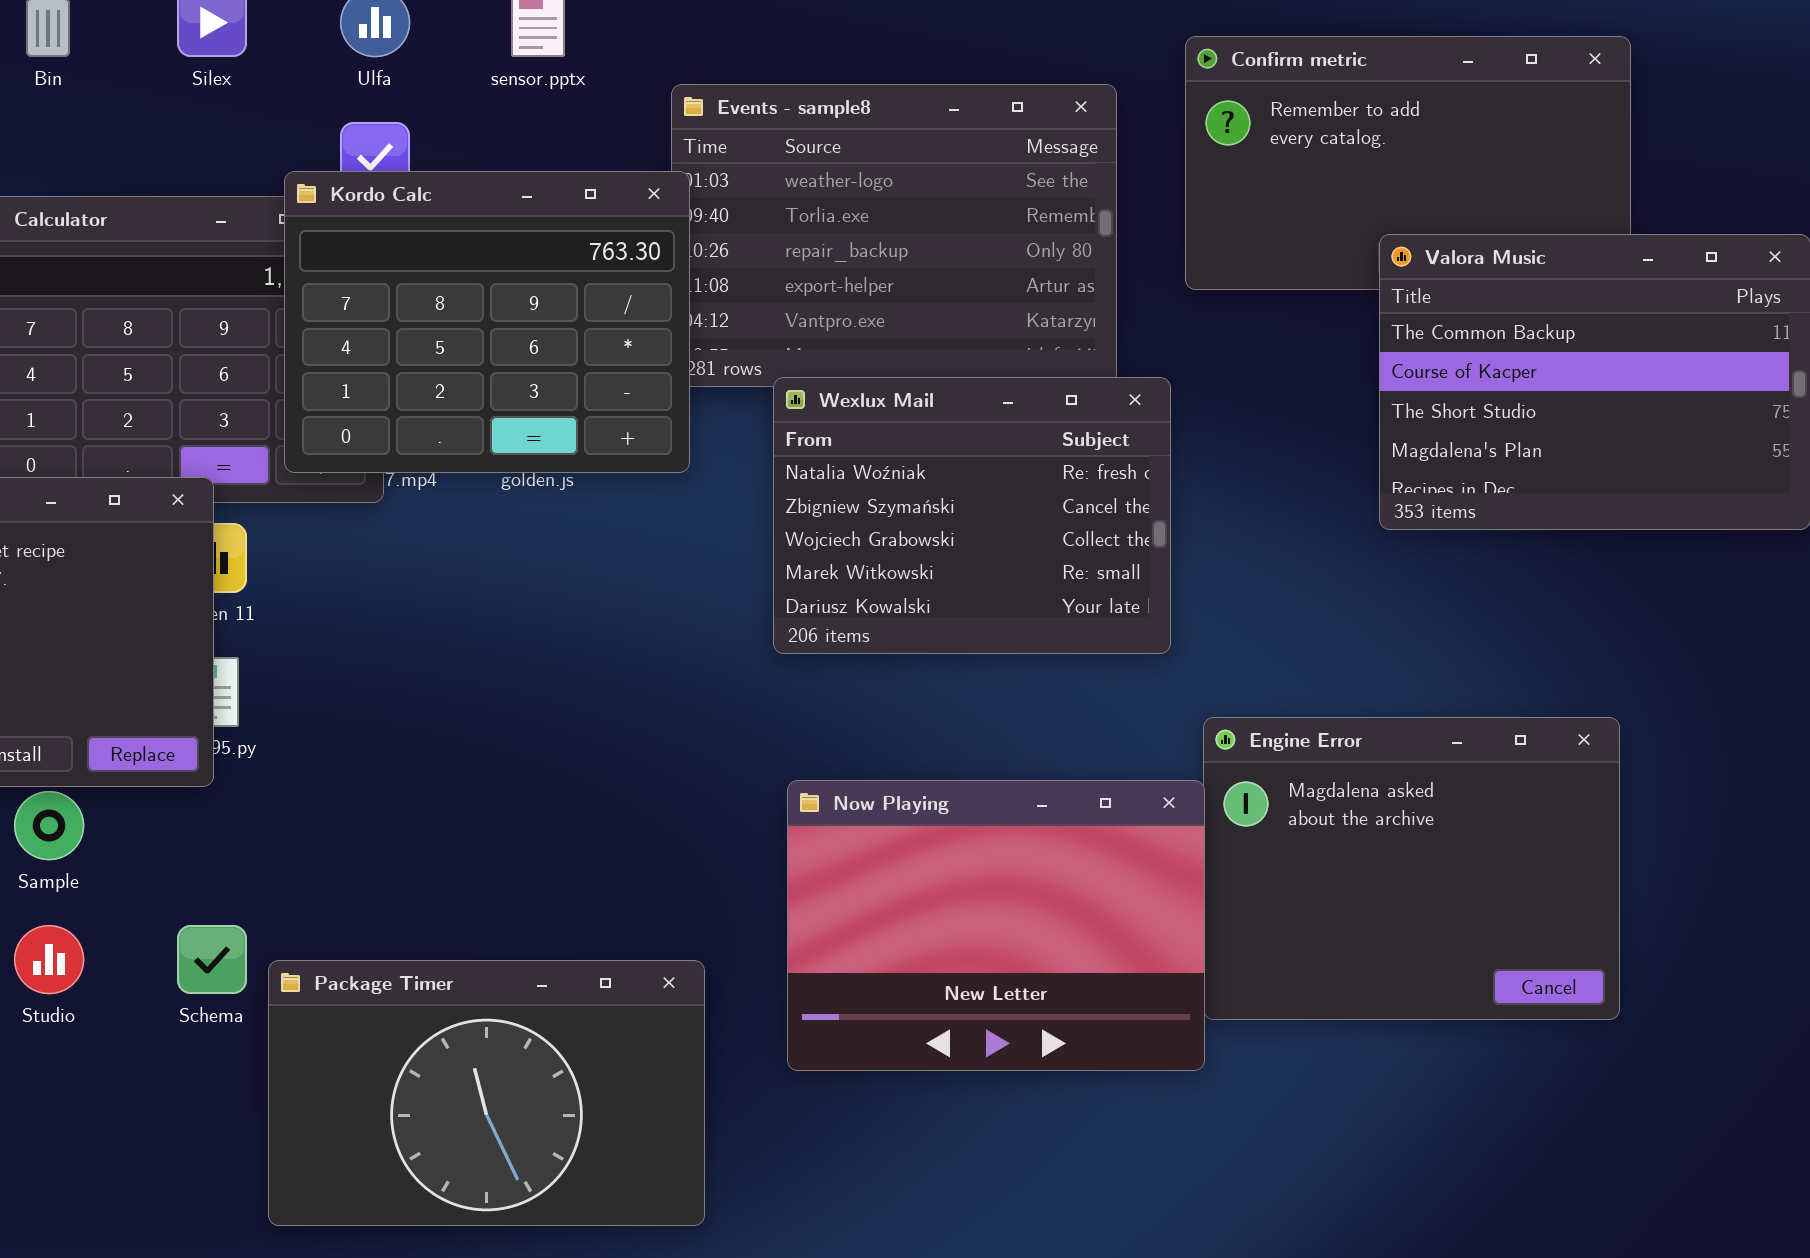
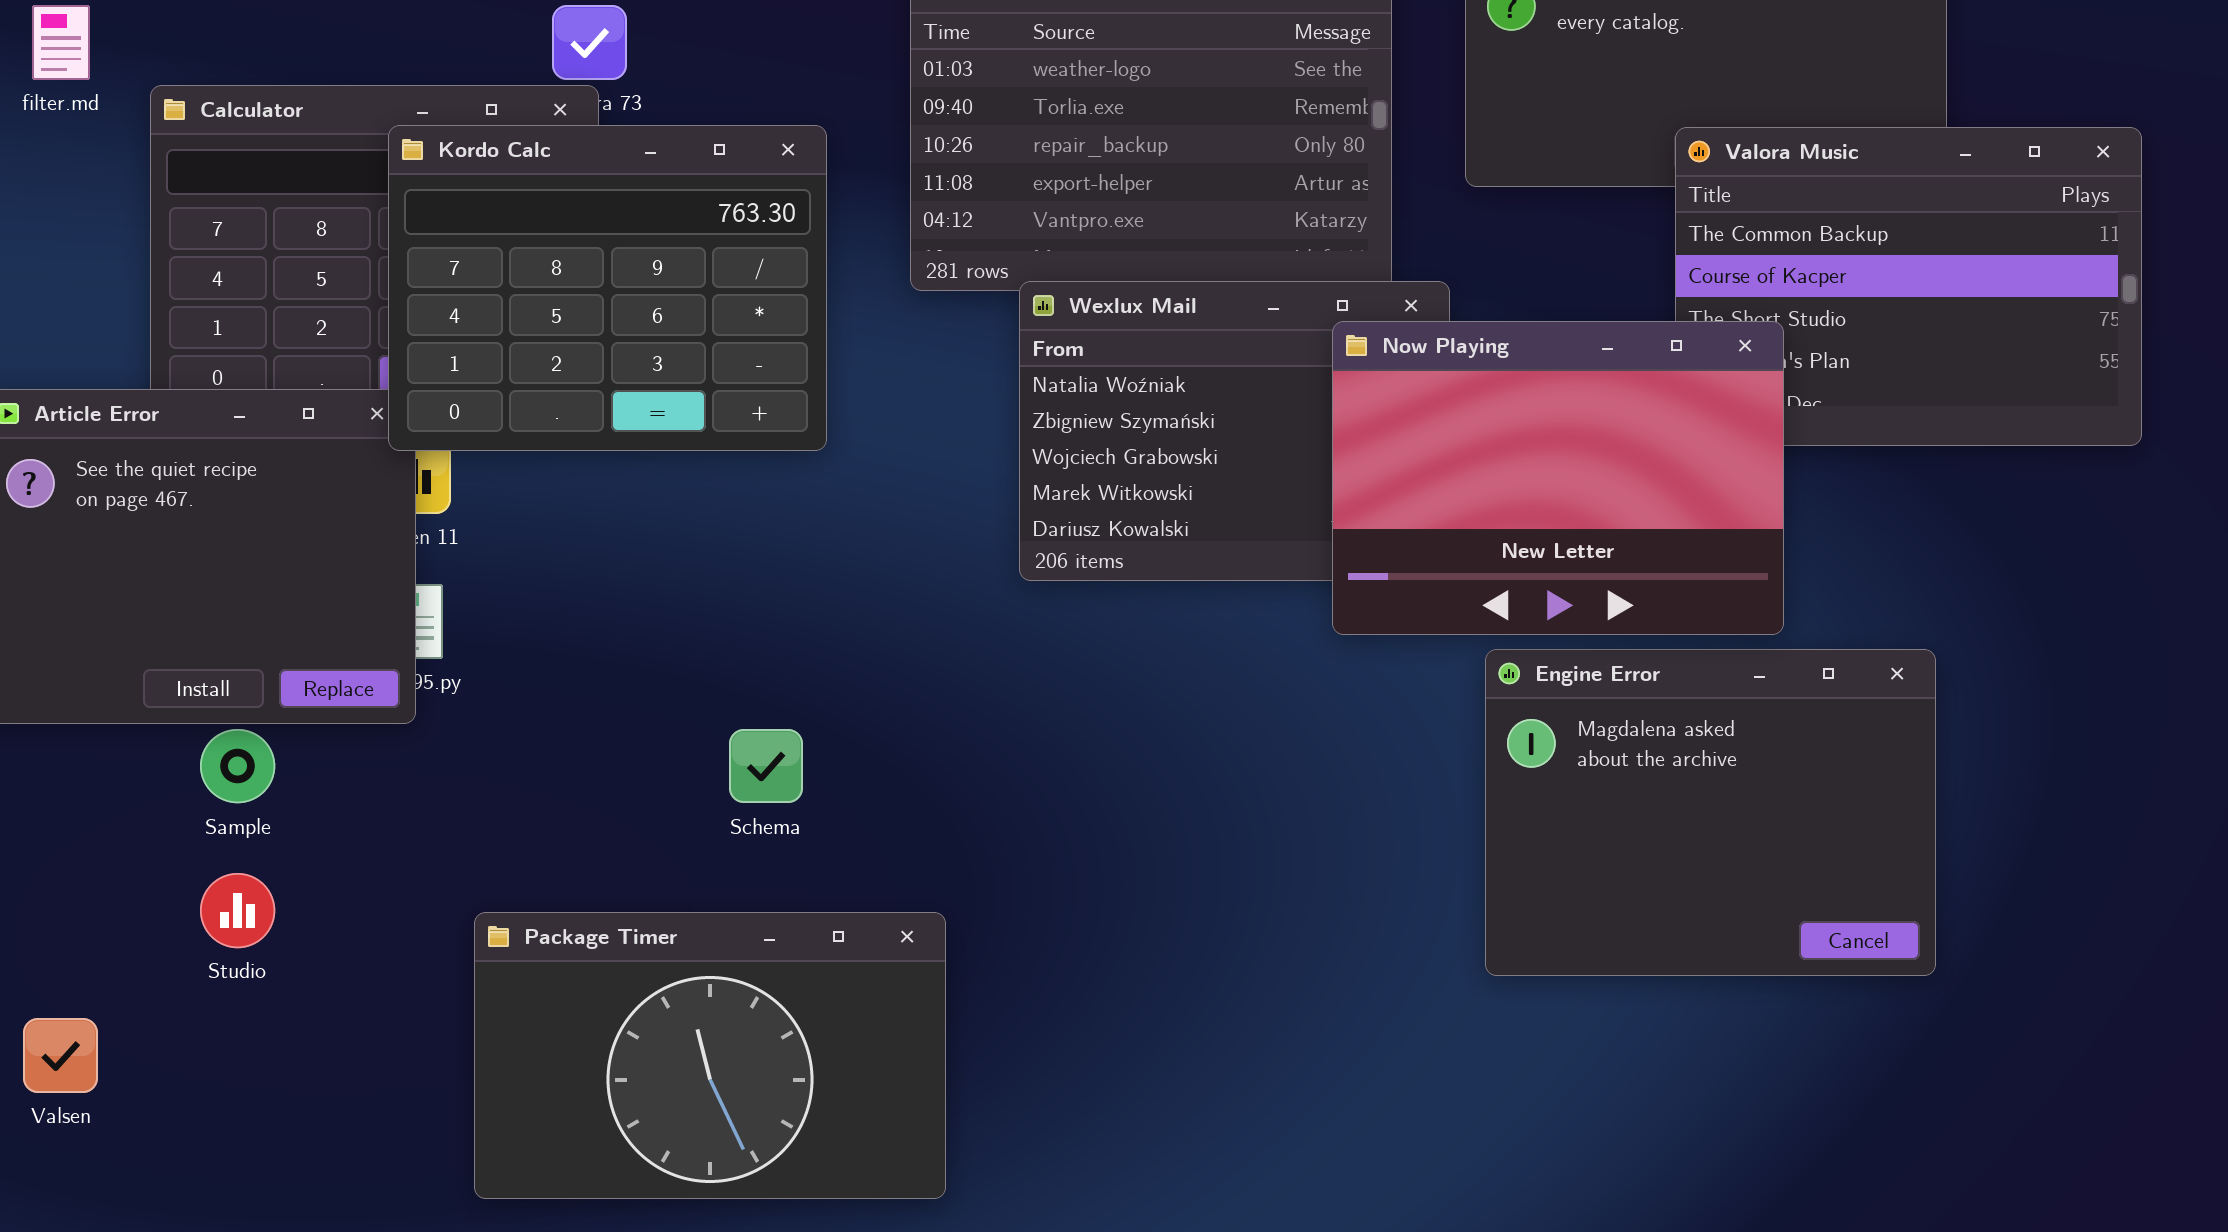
Kordo Calc: [284,171,690,473] -> [388,125,827,451], moved
Now Playing: [787,780,1205,1071] -> [1332,321,1784,635], moved
Schema: [177,925,247,994] -> [729,729,803,803], moved

